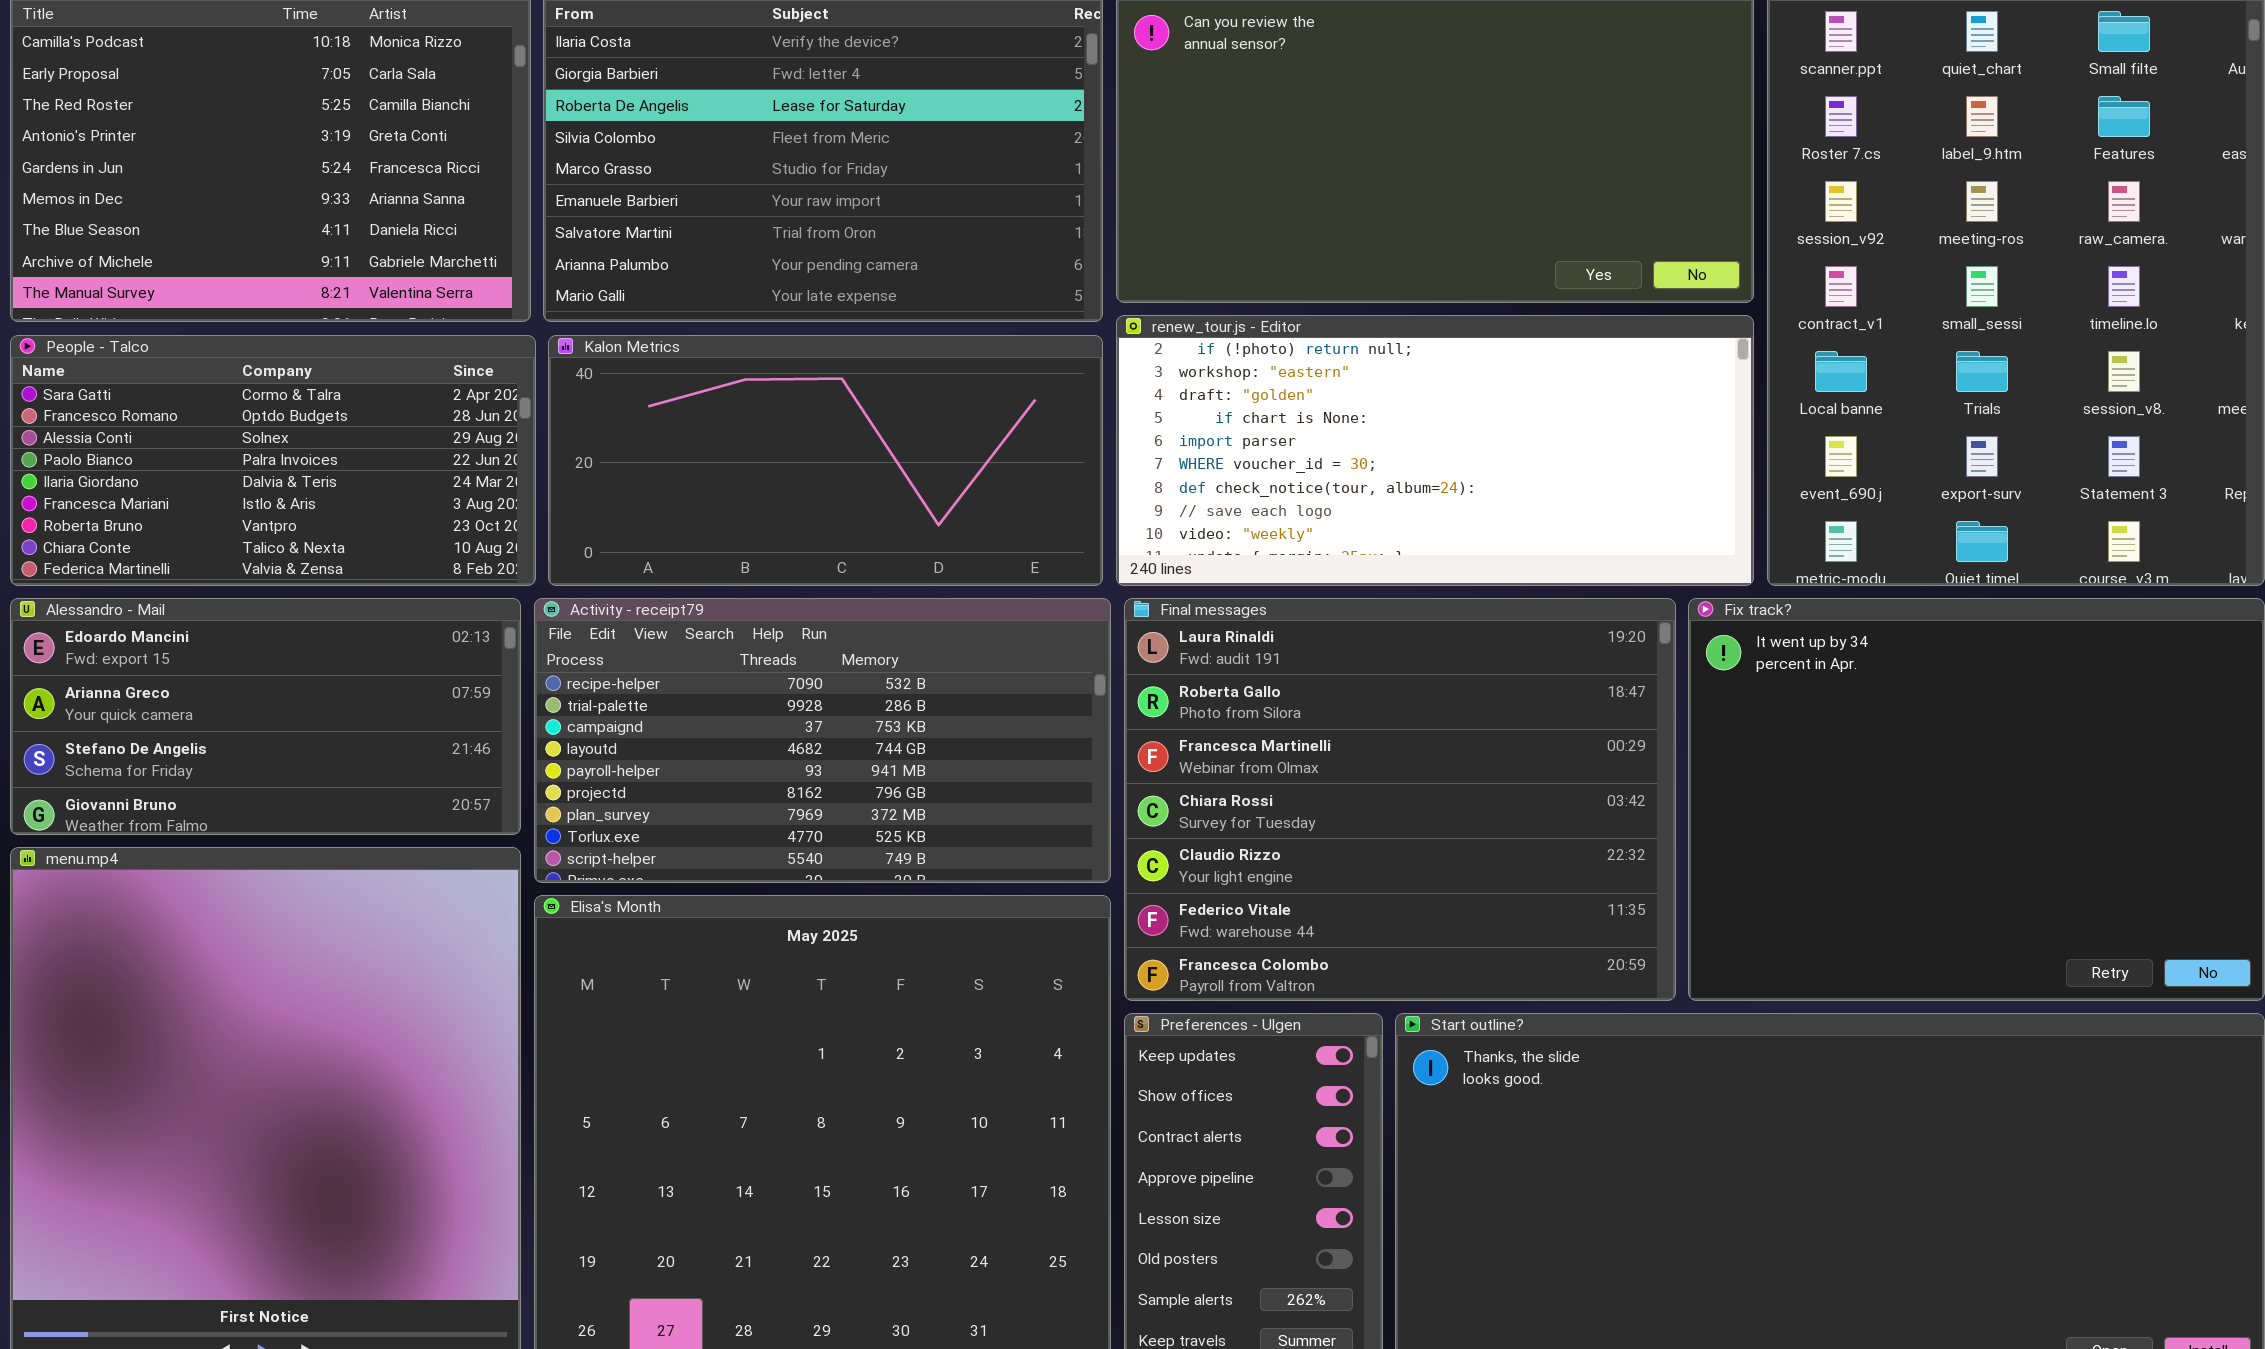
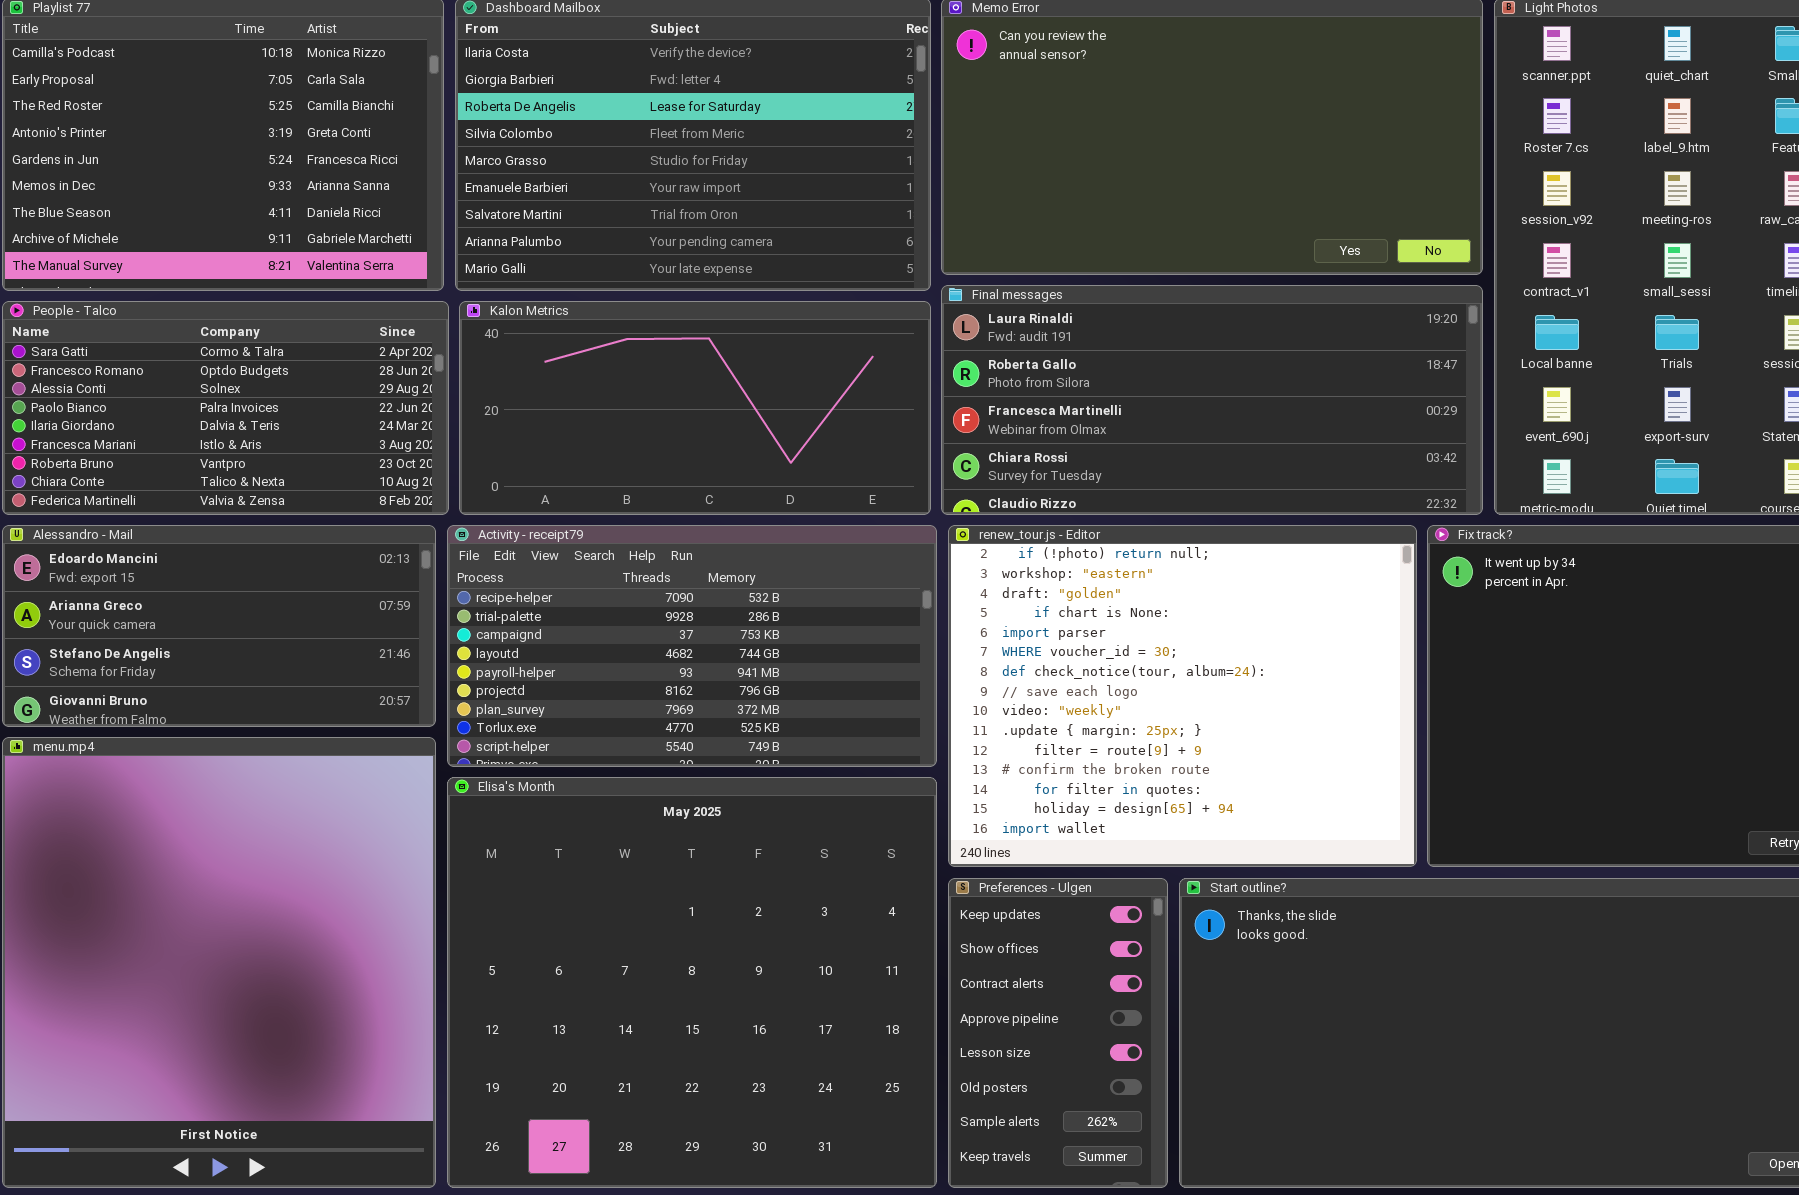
renew_tour.js - Editor: [1116,315,1754,586] -> [948,525,1417,867], moved, resized
Final messages: [1124,598,1676,1001] -> [941,285,1483,515], moved, resized

